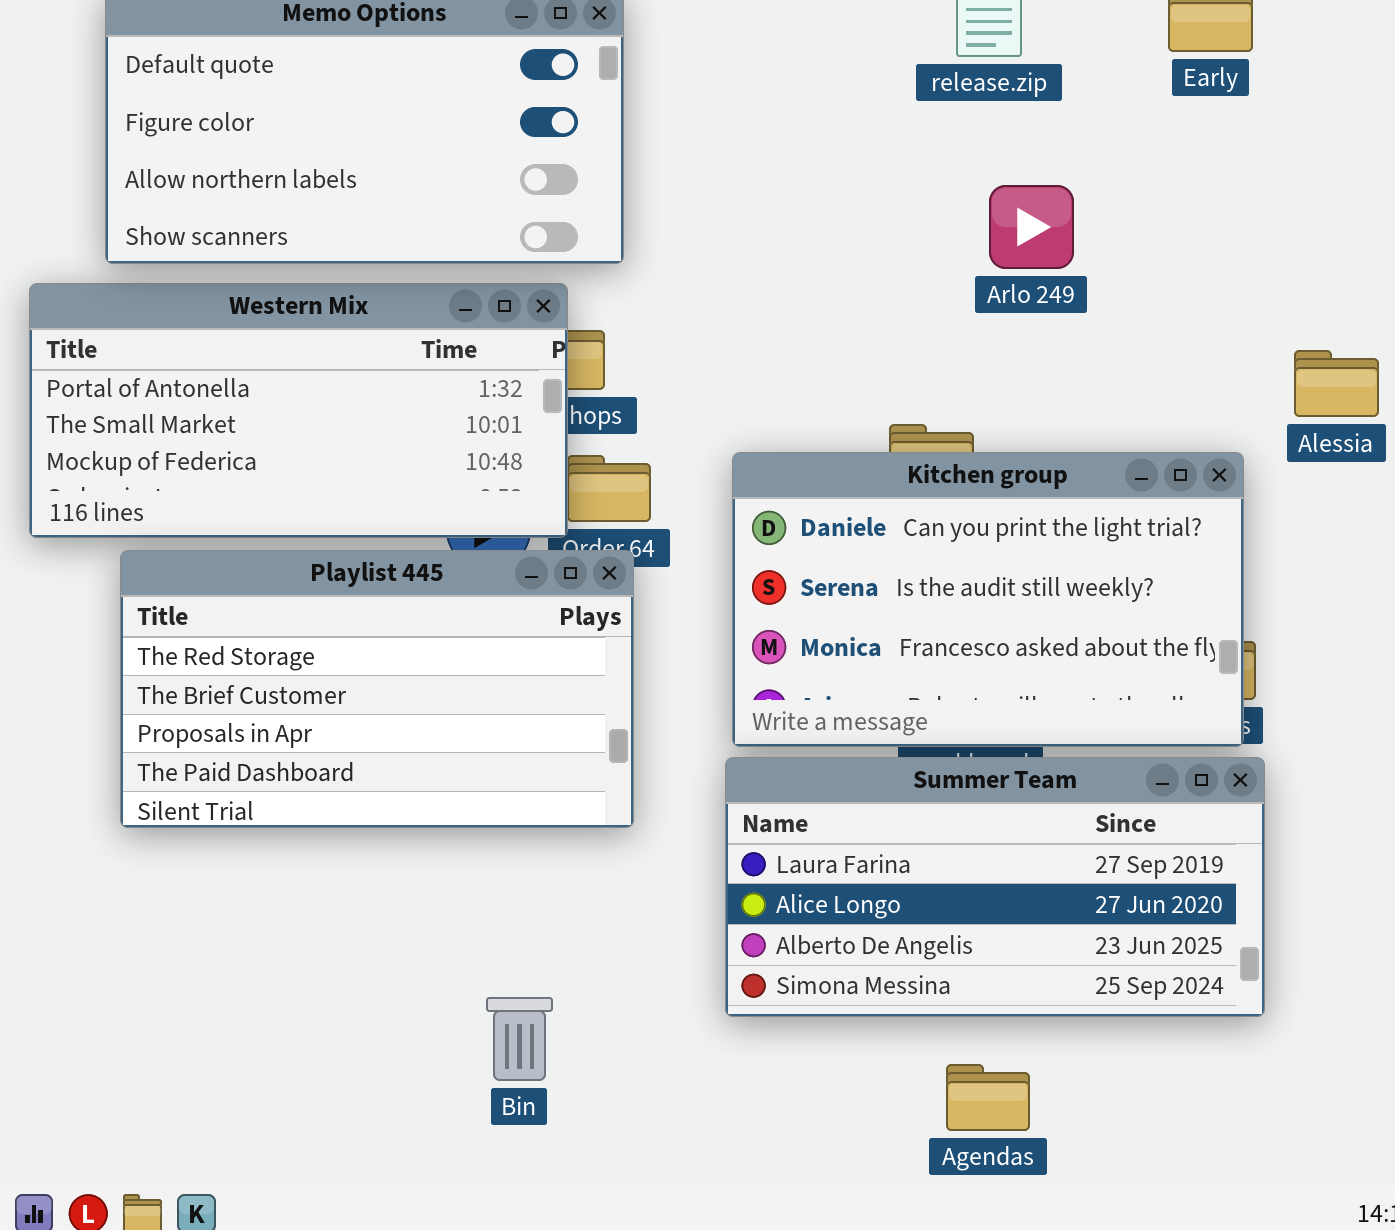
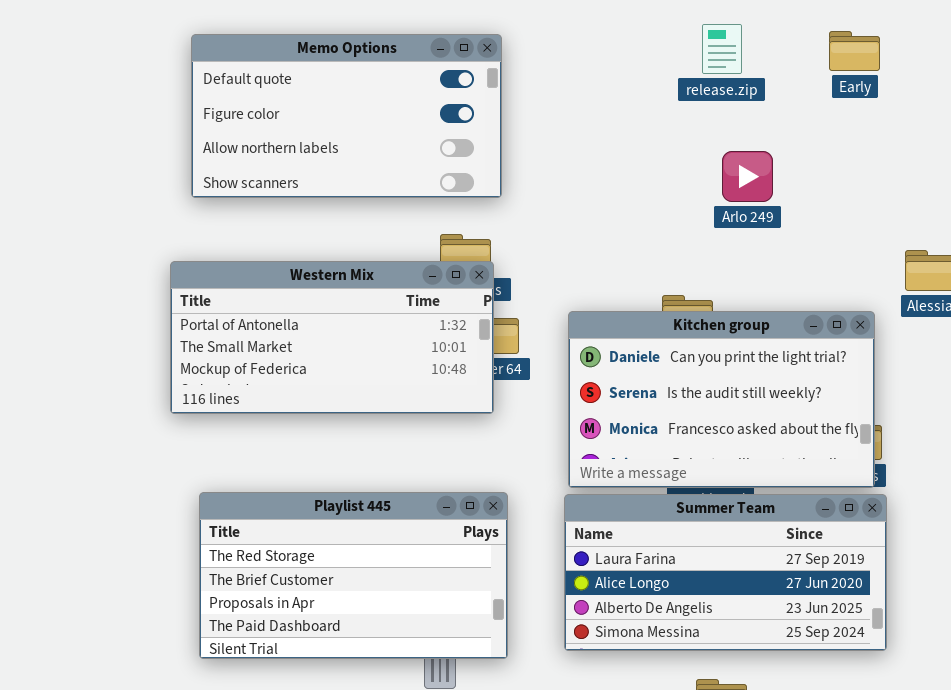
Western Mix: [29,283,568,538] -> [170,261,494,414], moved
Playlist 445: [120,550,634,828] -> [199,492,508,659], moved

